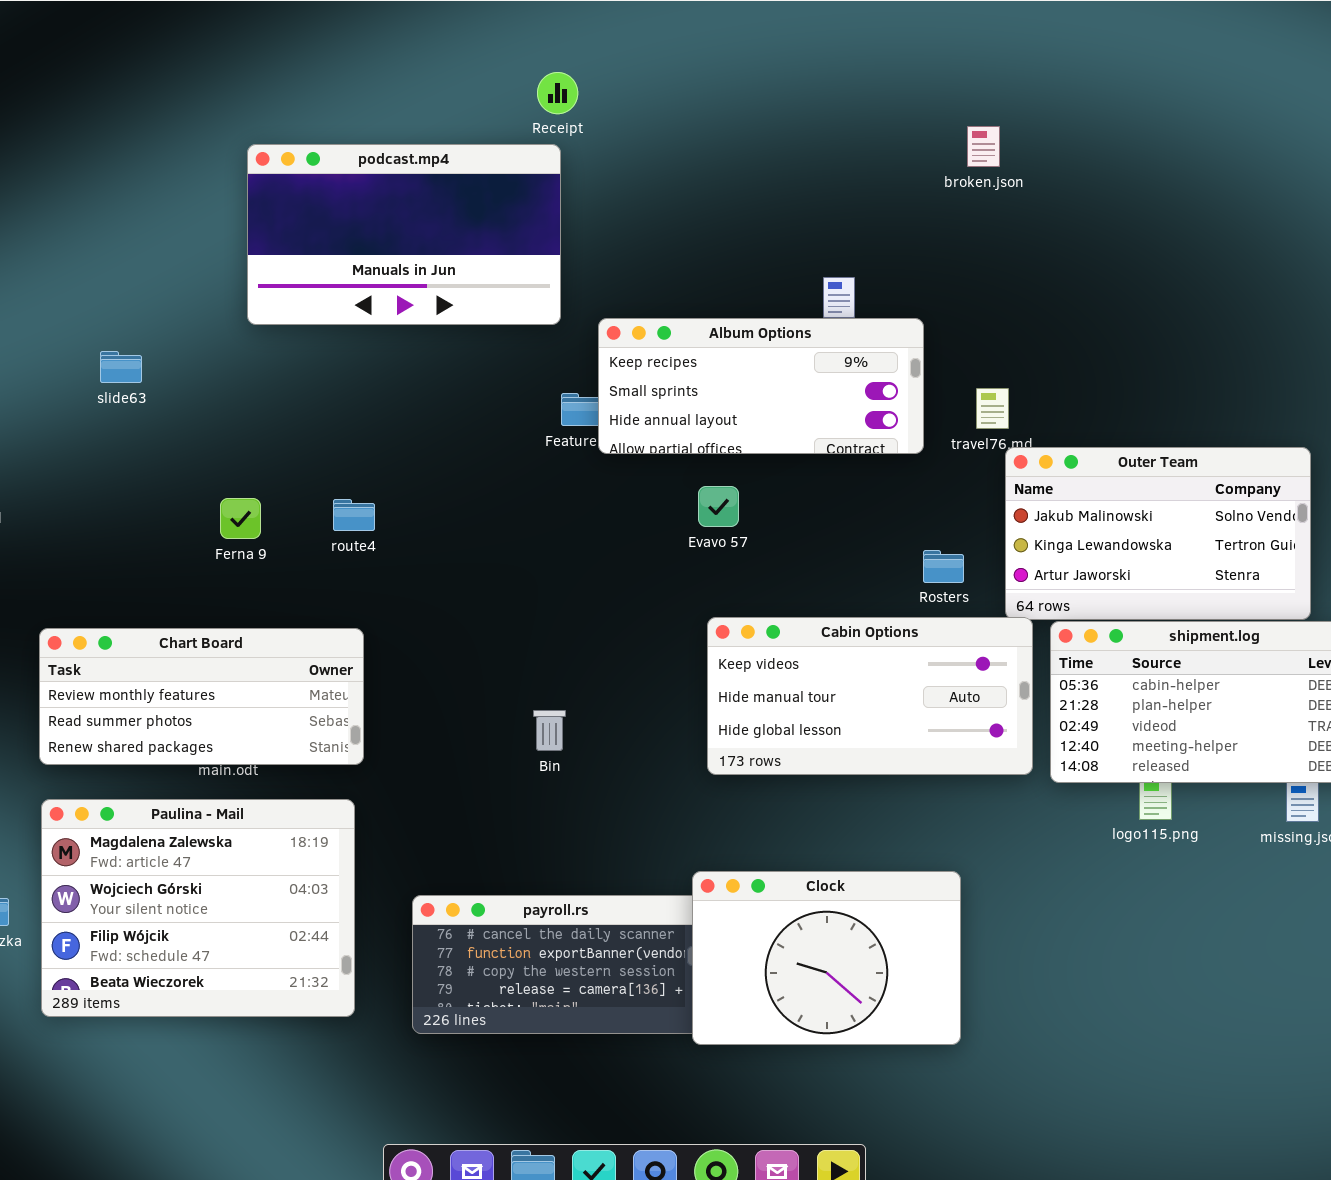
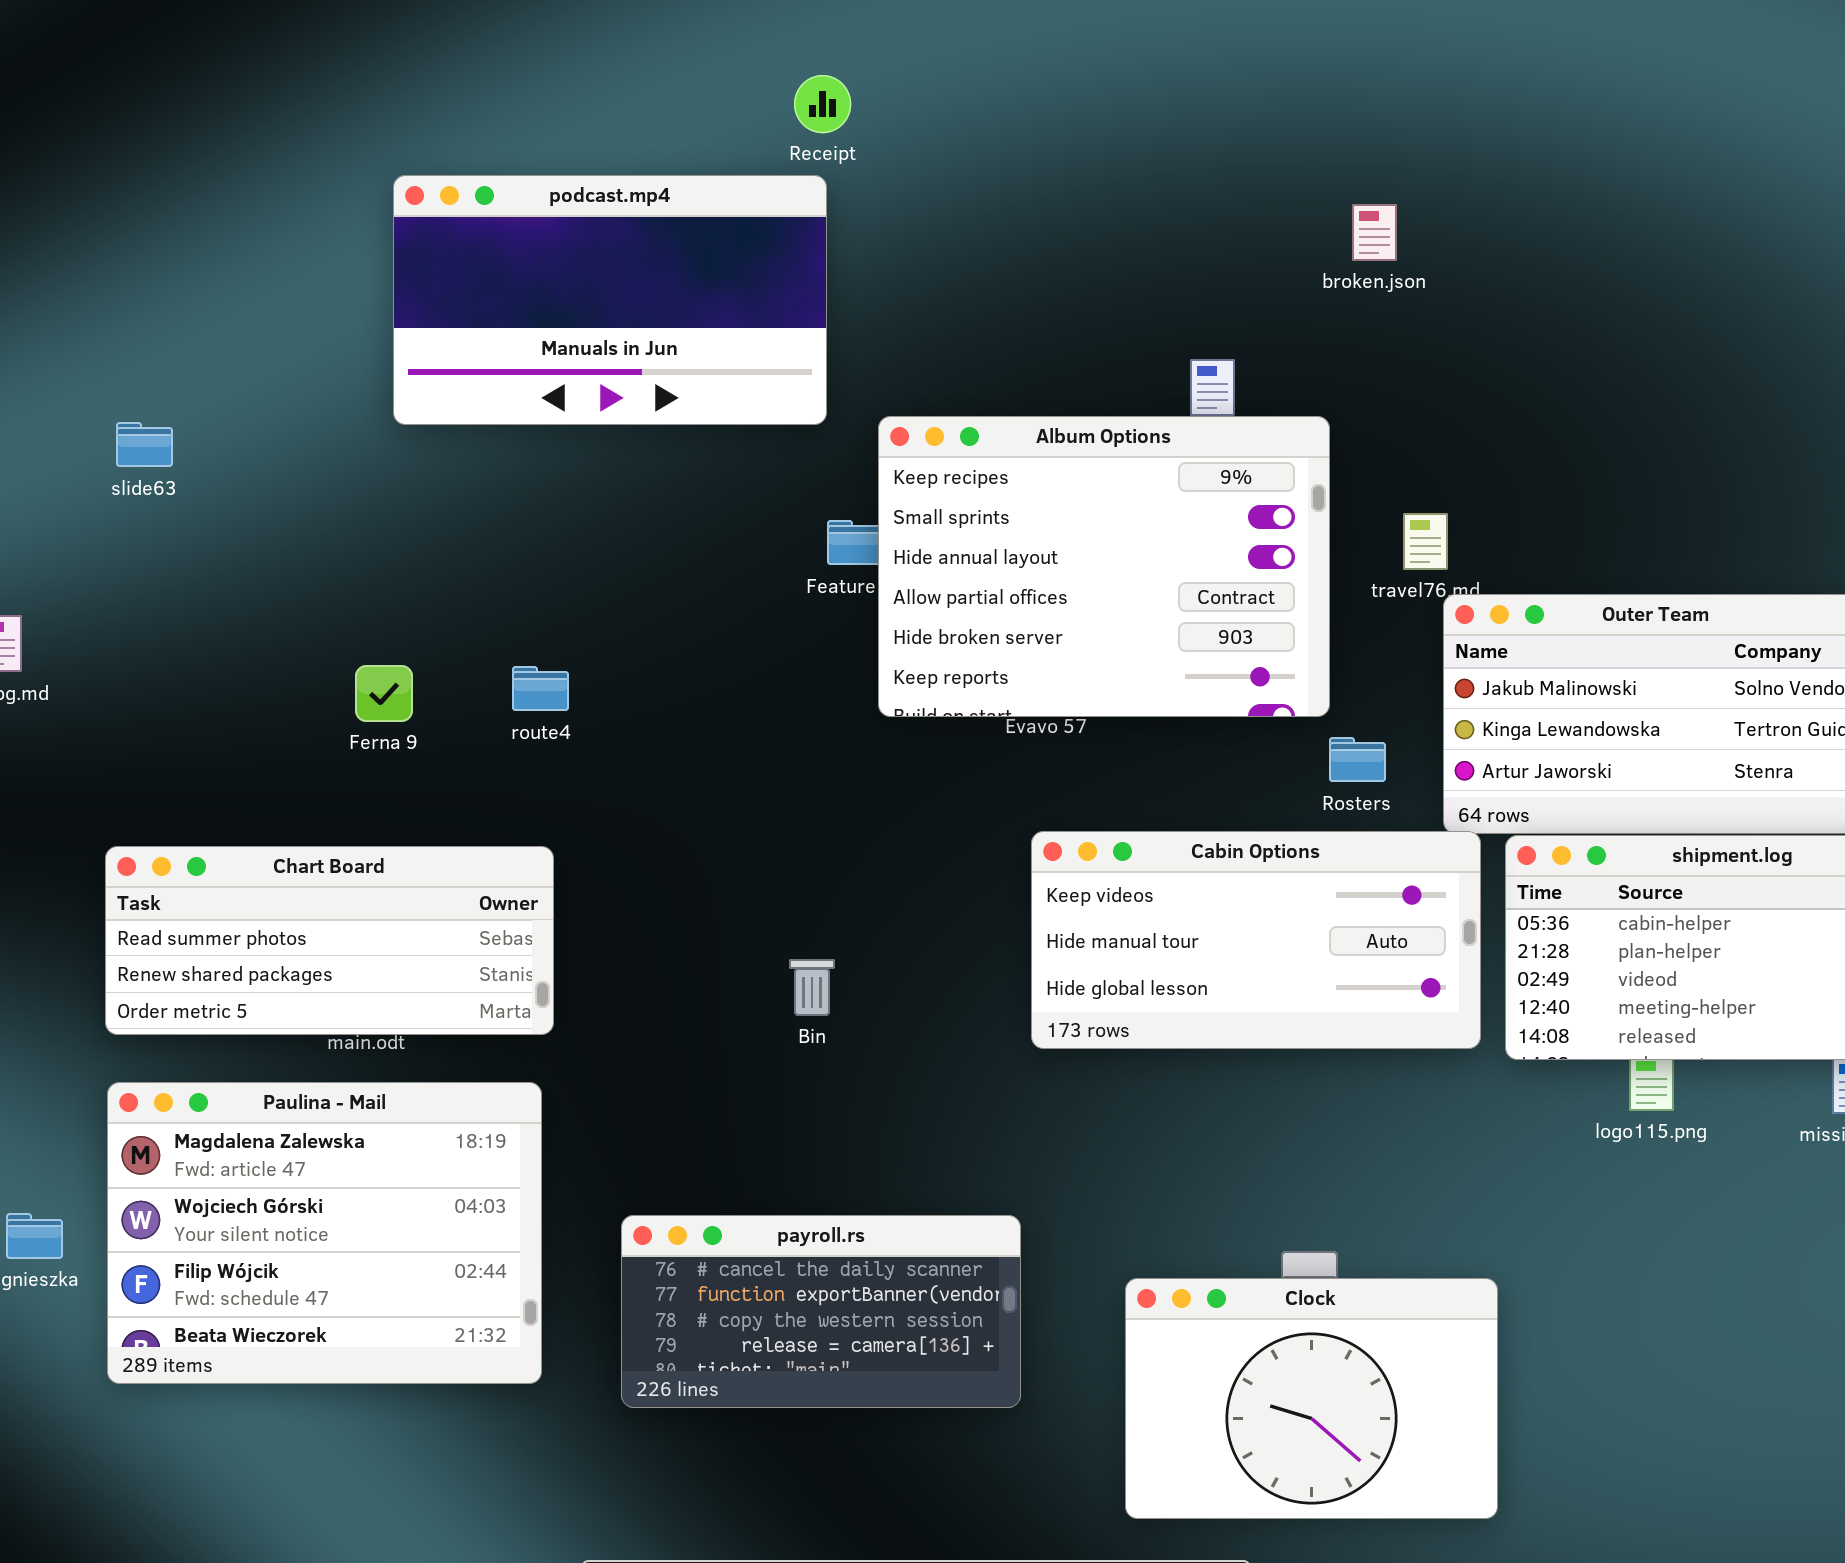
broken.json: [967,126,1000,167] -> [1352,204,1397,261], moved
Album Options: [598,318,924,454] -> [878,416,1330,717], resized
slide63: [100,351,142,383] -> [116,422,173,467], moved
Chart Board: [39,628,364,765] -> [105,846,554,1035], scrolled down 1 row
Clock: [692,871,961,1045] -> [1125,1278,1498,1519], moved

